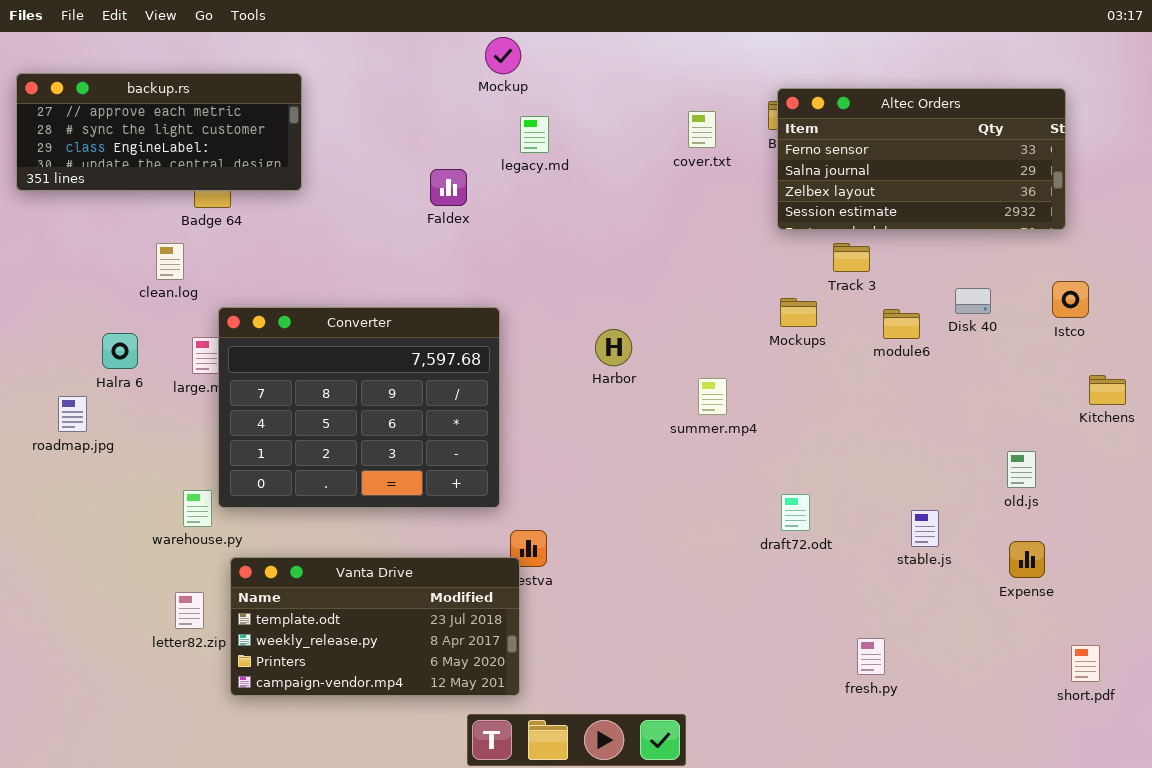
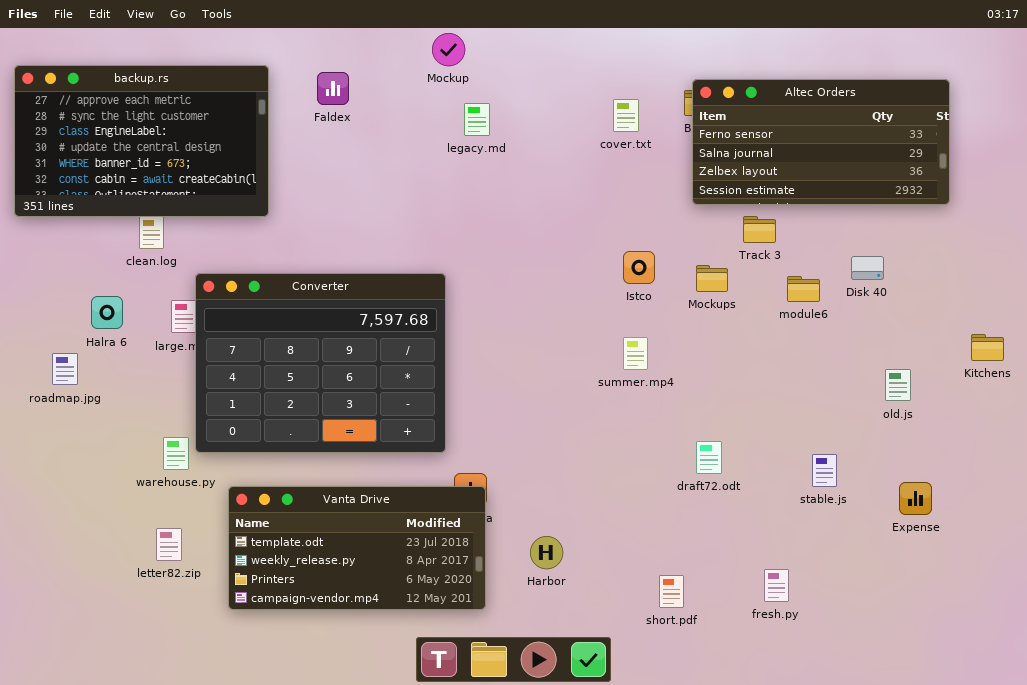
backup.rs: [16,73,302,191] -> [14,65,269,217], resized
Faldex: [430,169,467,206] -> [317,72,349,105], moved
Istco: [1052,281,1089,318] -> [623,251,655,284], moved
Harbor: [595,329,632,366] -> [530,536,563,569], moved
old.js: [1007,451,1036,488] -> [885,369,911,401], moved
Vanta Drive: [230,557,520,696] -> [228,486,486,610], moved
short.pdf: [1071,645,1100,682] -> [659,575,684,608], moved

